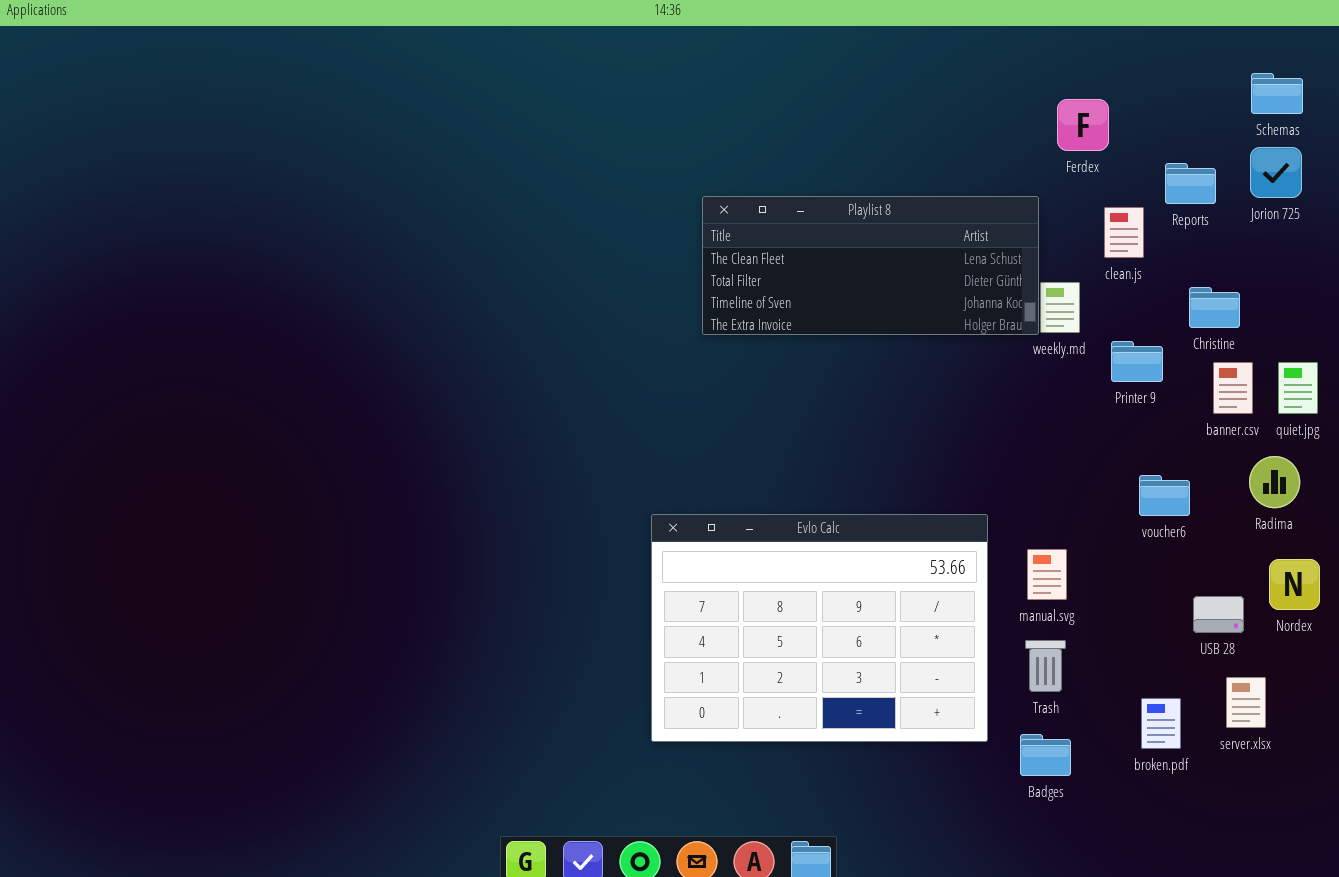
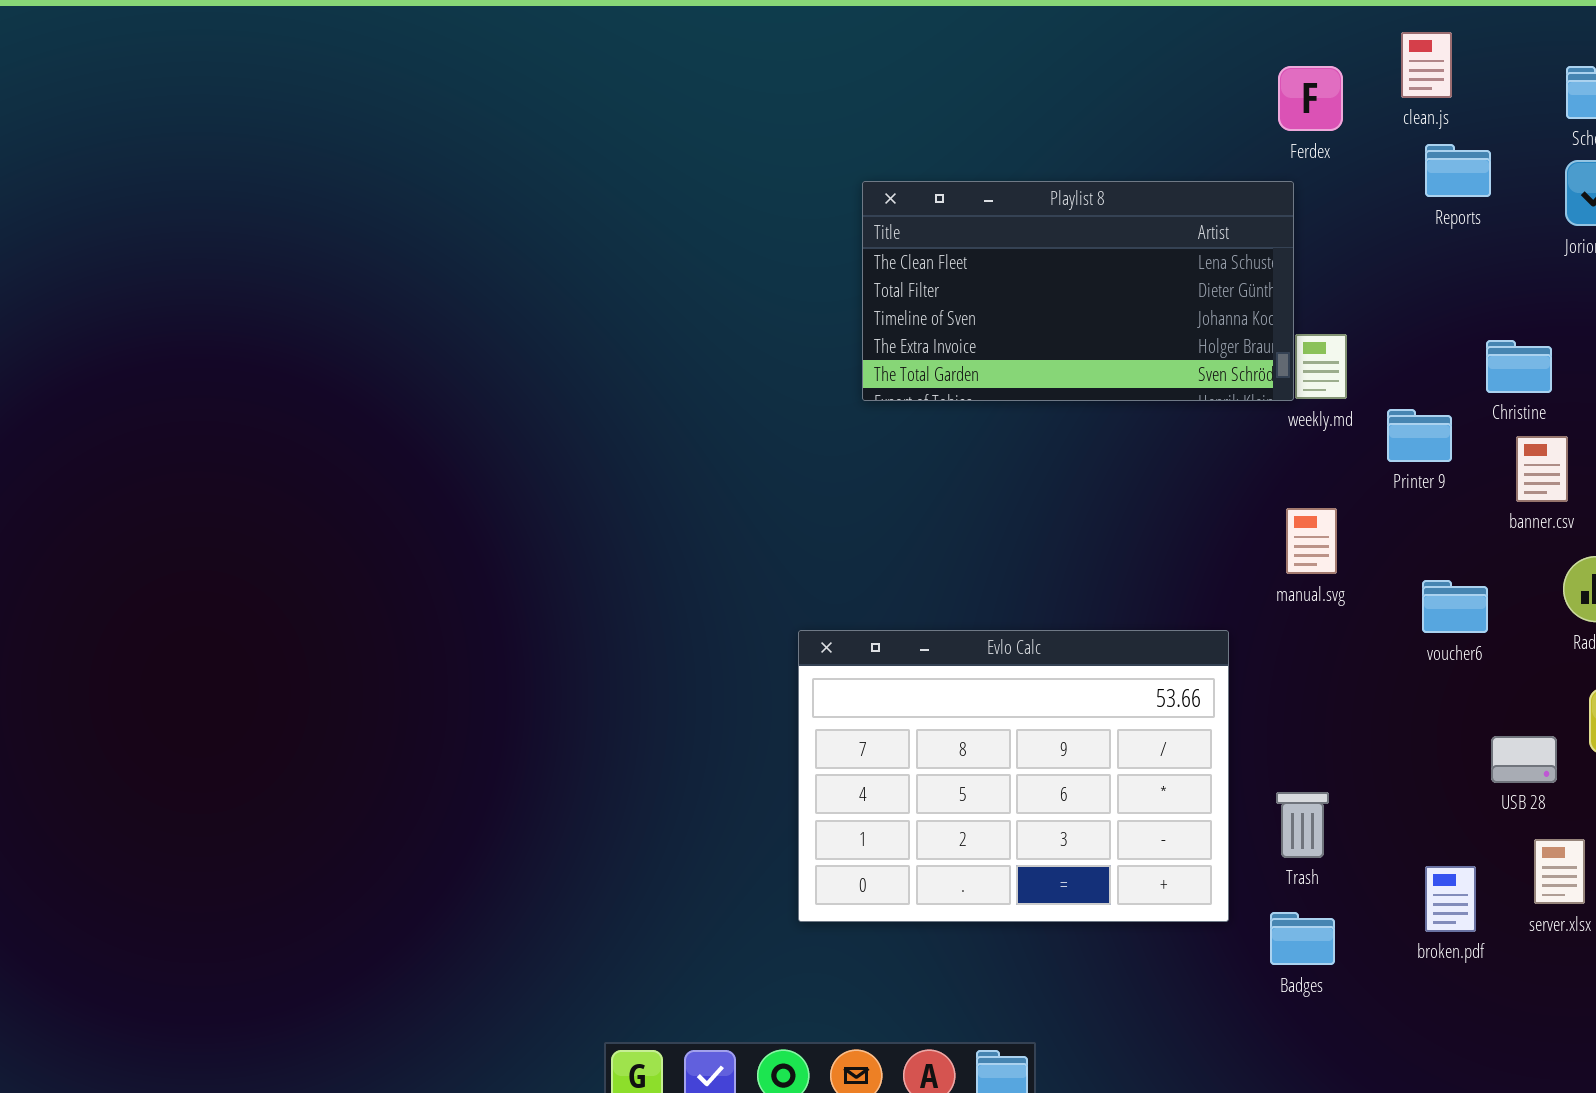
Ferdex: [1057,99,1109,151] -> [1278,66,1343,131], moved
Reports: [1165,163,1216,204] -> [1425,144,1491,197], moved
Playlist 8: [702,196,1039,335] -> [862,181,1294,401], resized
clean.js: [1104,207,1144,258] -> [1401,32,1452,98], moved
manual.svg: [1027,549,1067,600] -> [1286,508,1337,574], moved

